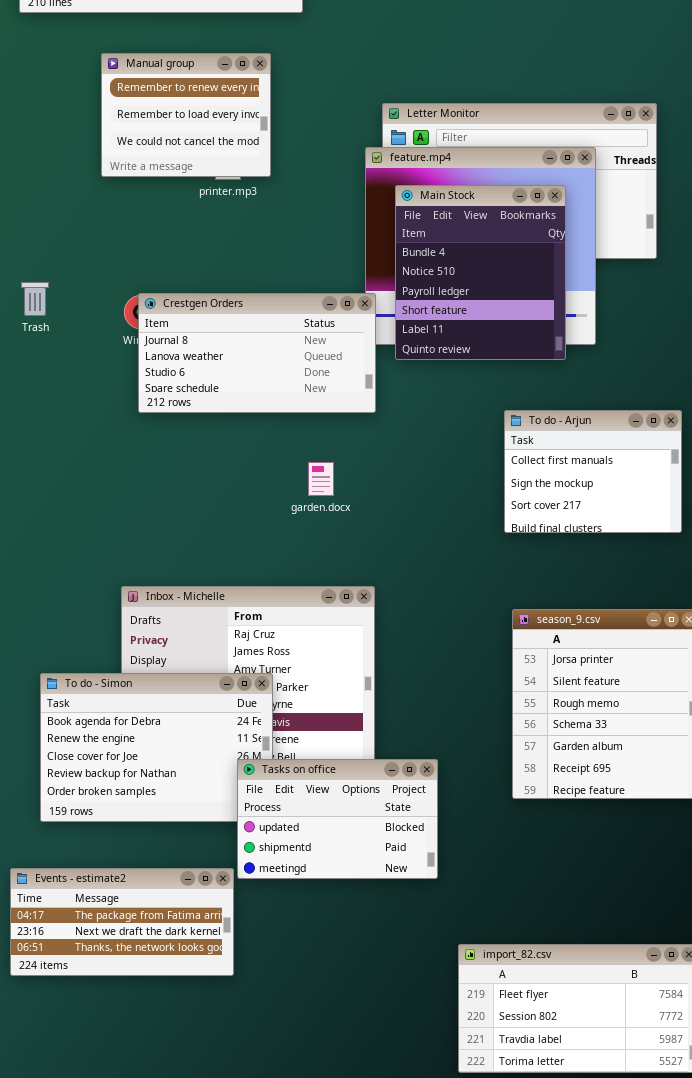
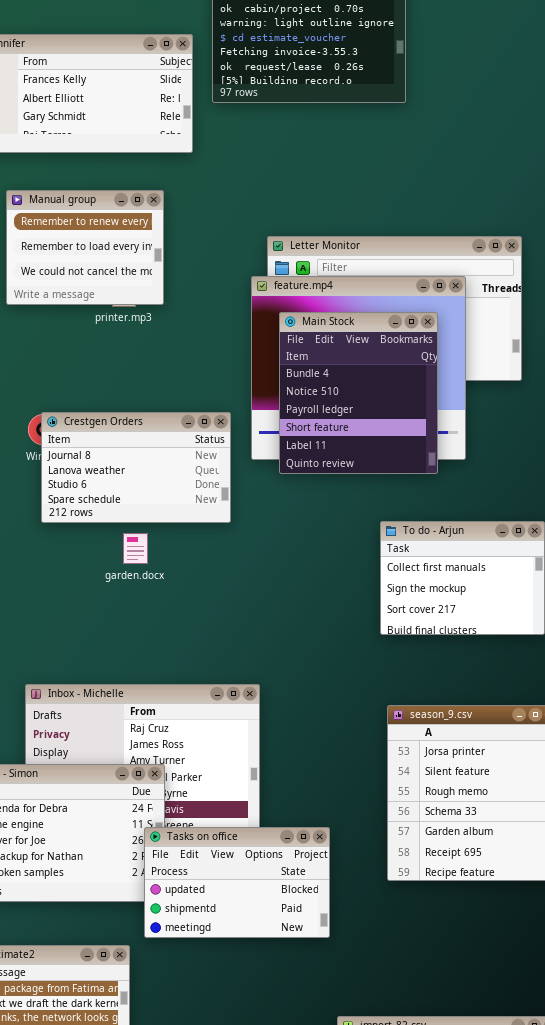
Crestgen Orders: [138,293,376,413] -> [41,412,231,523], resized
garden.docx: [308,462,334,496] -> [123,533,148,564], moved
Tasks on office: [237,759,438,879] -> [144,827,330,938], moved

